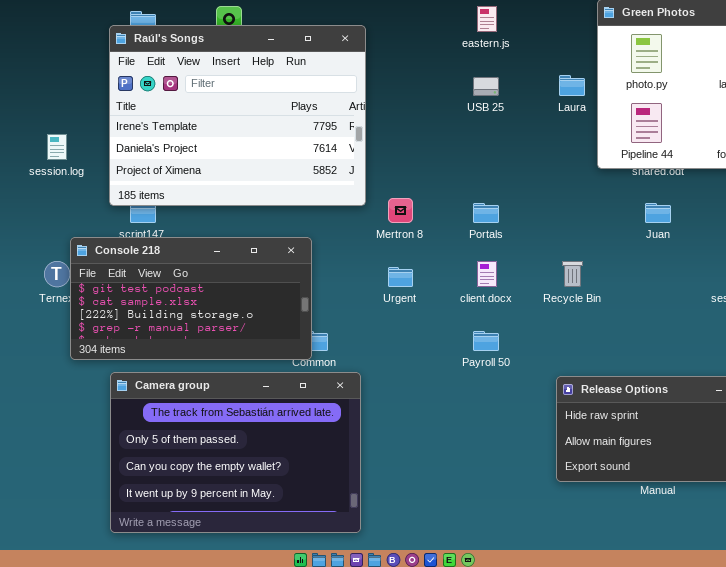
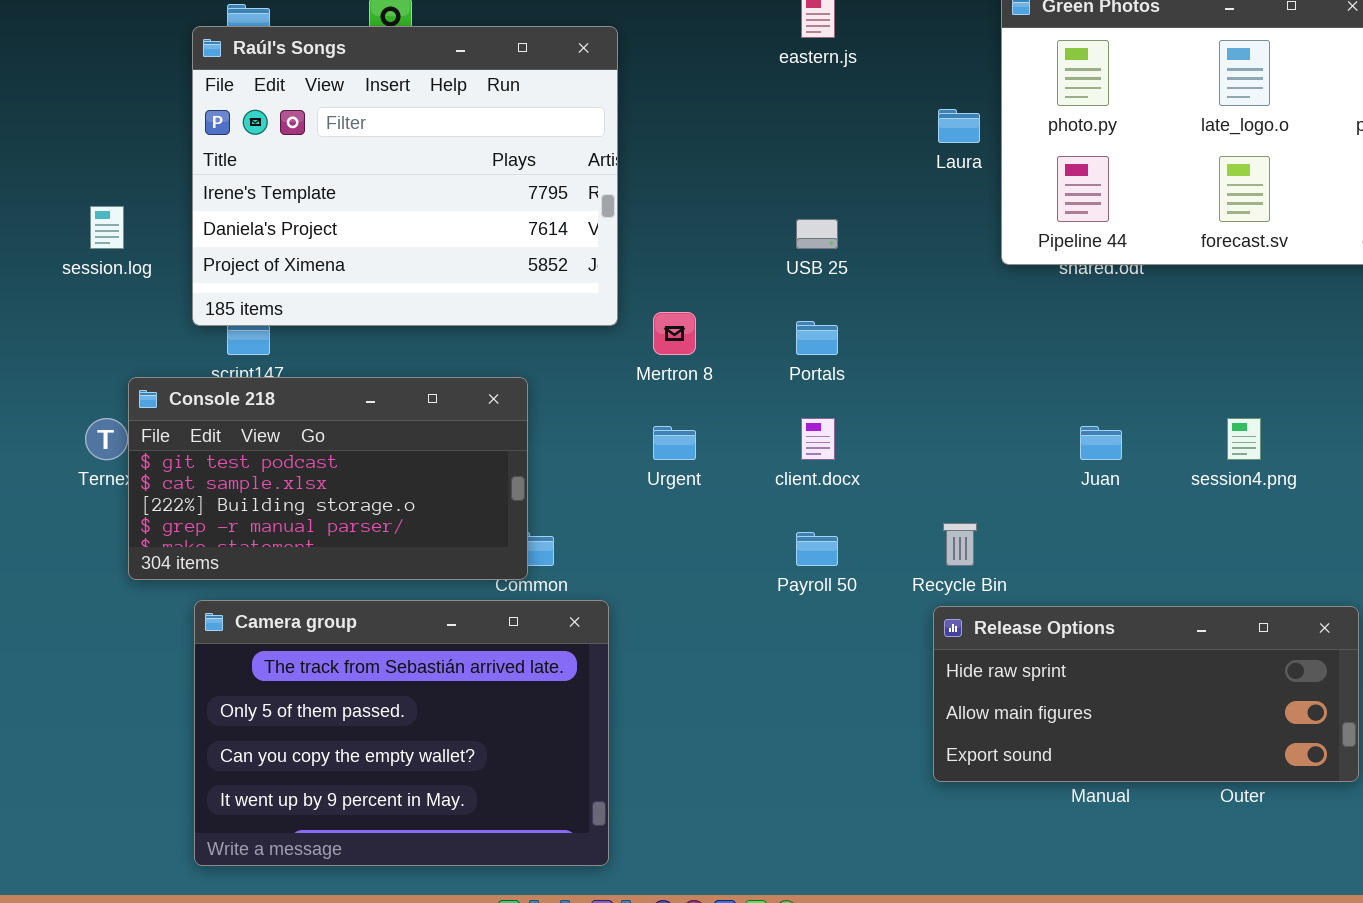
USB 25: [473,77,499,96] -> [796,219,838,249], moved
Juan: [645,203,671,223] -> [1080,426,1122,460], moved
Recycle Bin: [562,261,583,287] -> [943,523,977,566], moved

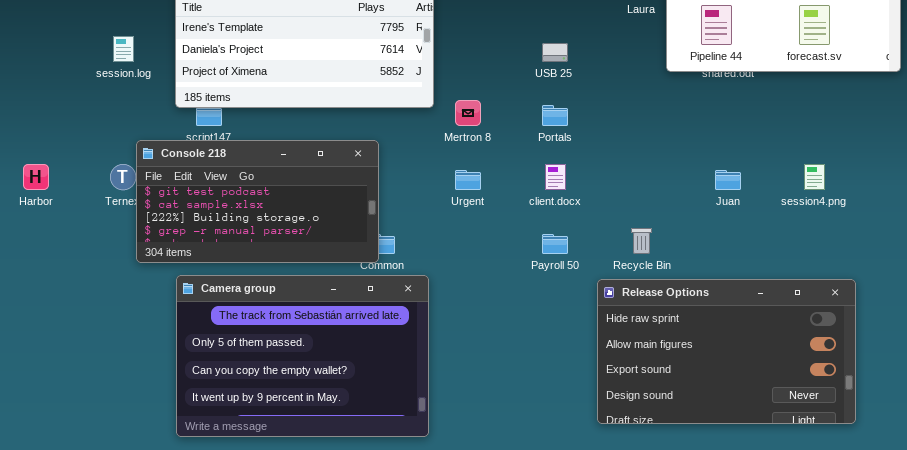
Release Options: [933,606,1359,782] -> [597,279,856,424], moved, resized

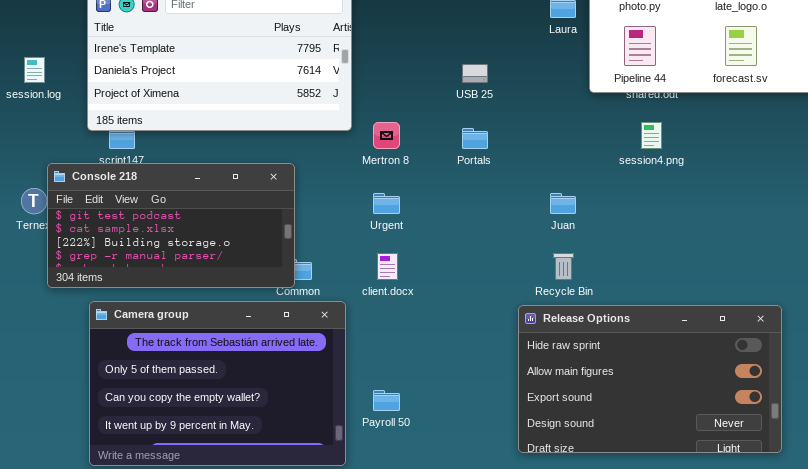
client.docx: [545,164,566,190] -> [377,253,398,280], moved
session4.png: [804,164,825,190] -> [641,122,662,149], moved
Juan: [715,170,741,190] -> [550,193,576,214], moved
Payroll 50: [542,234,568,254] -> [373,390,400,411], moved

